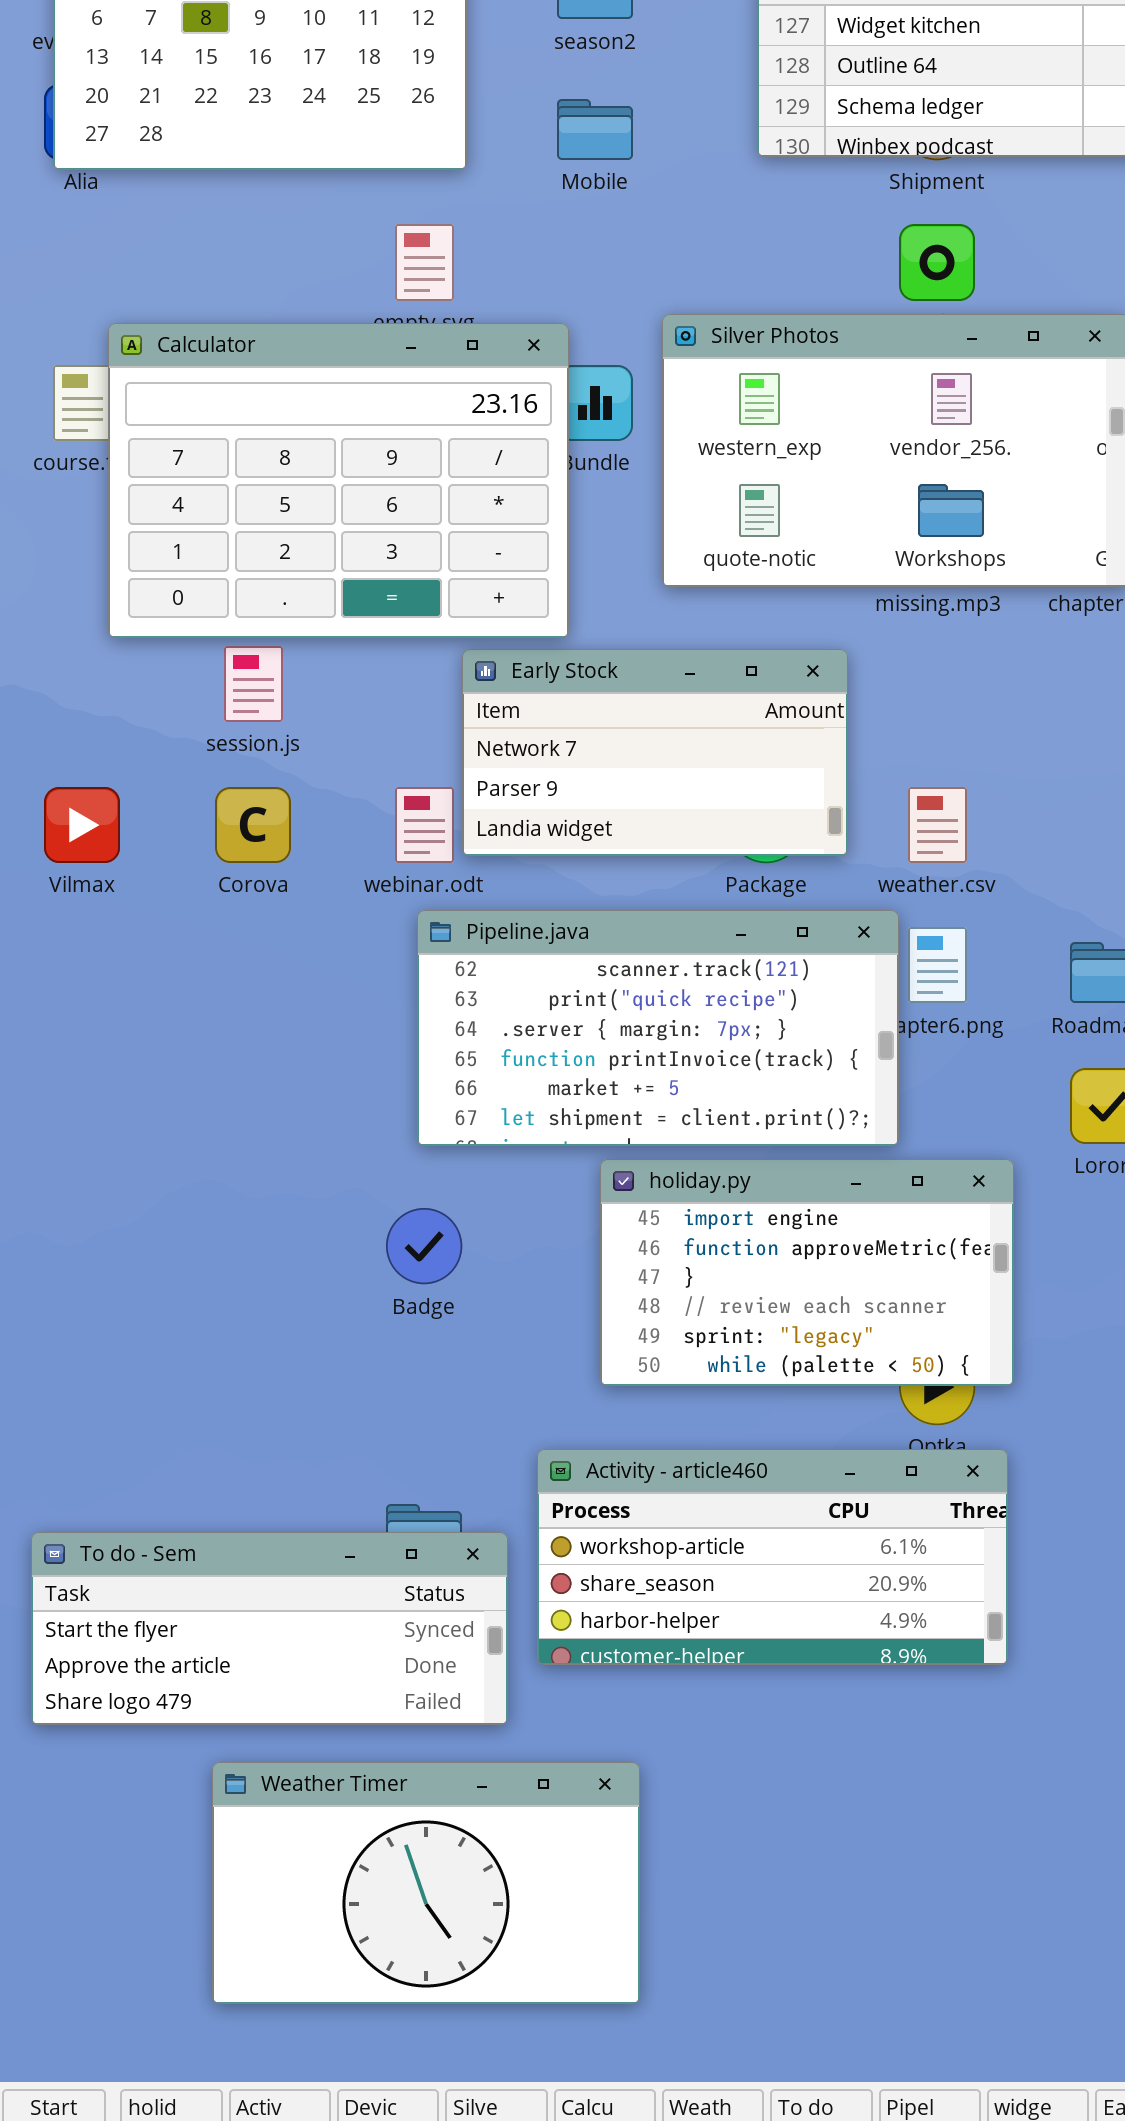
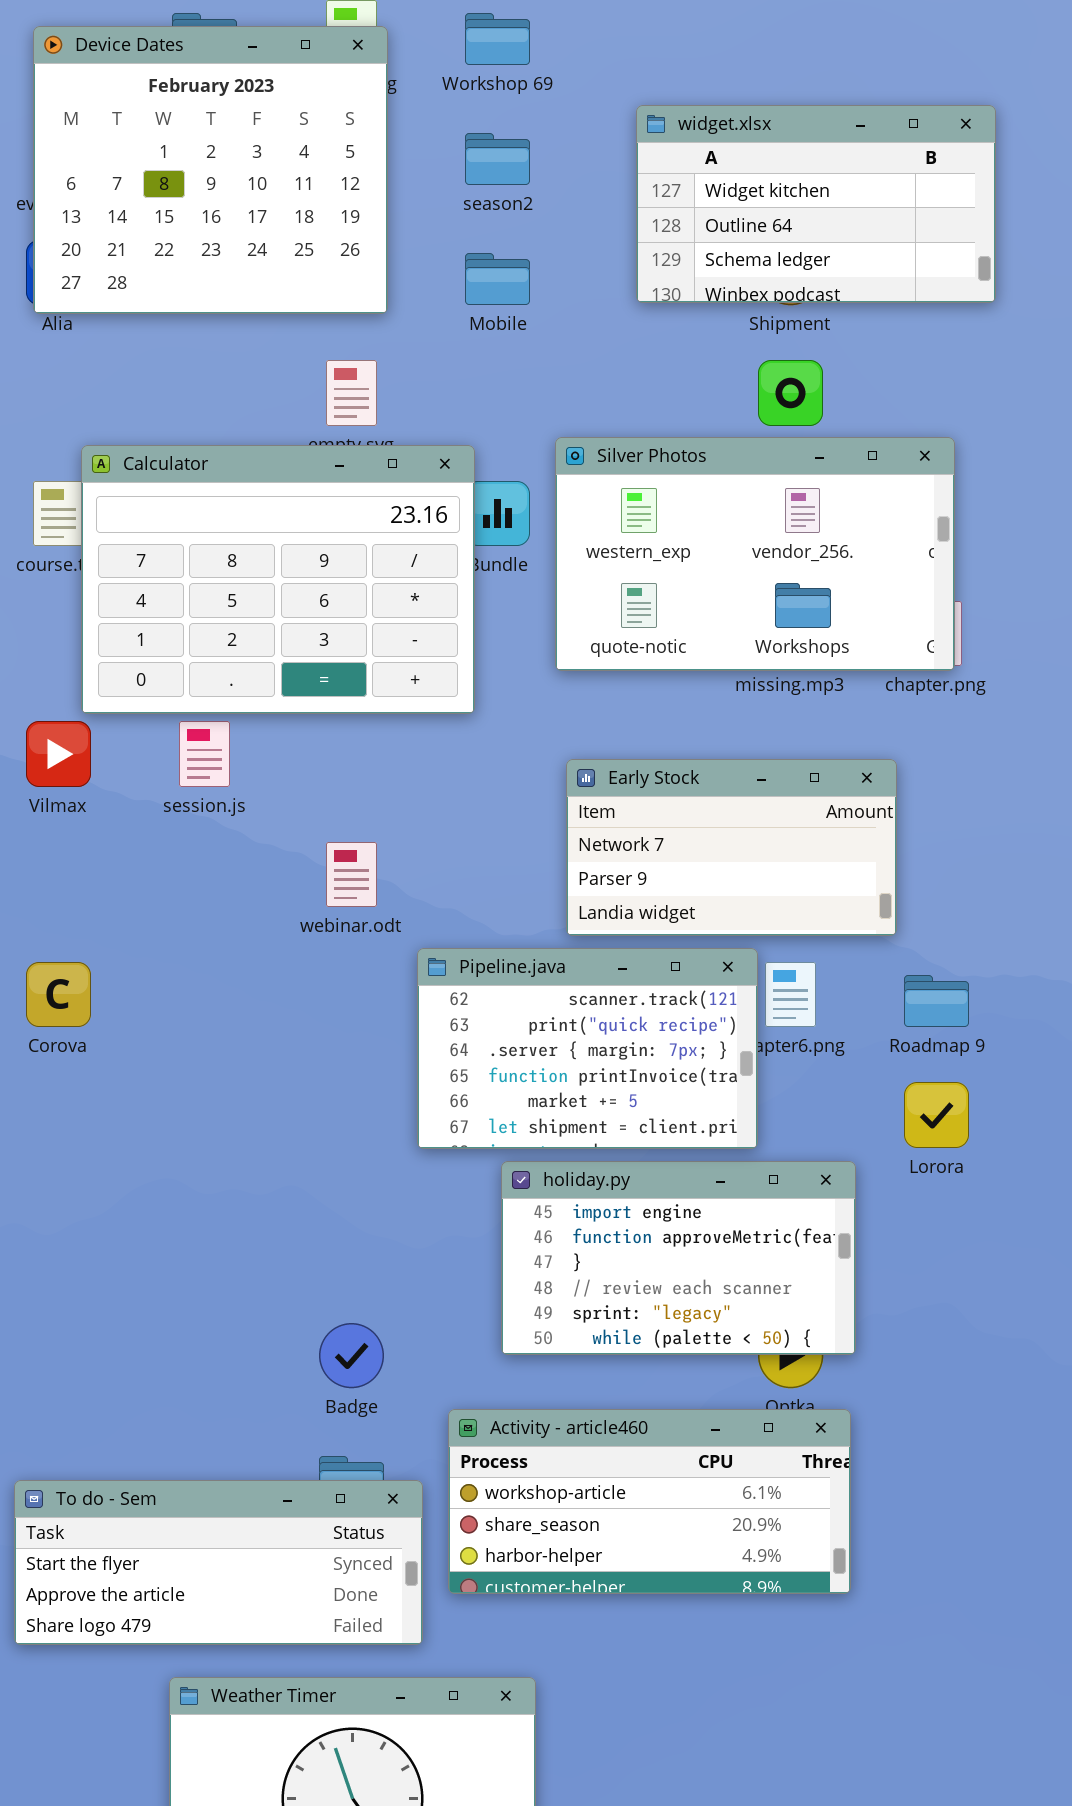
Early Stock: [462,649,848,856] -> [566,759,897,936], moved
Vilmax: [44,787,120,863] -> [26,721,91,787], moved
Corova: [215,787,291,863] -> [26,962,91,1027], moved
Pipeline.java: [417,910,899,1146] -> [417,948,758,1149], resized
Badge: [386,1208,462,1284] -> [319,1323,384,1388], moved

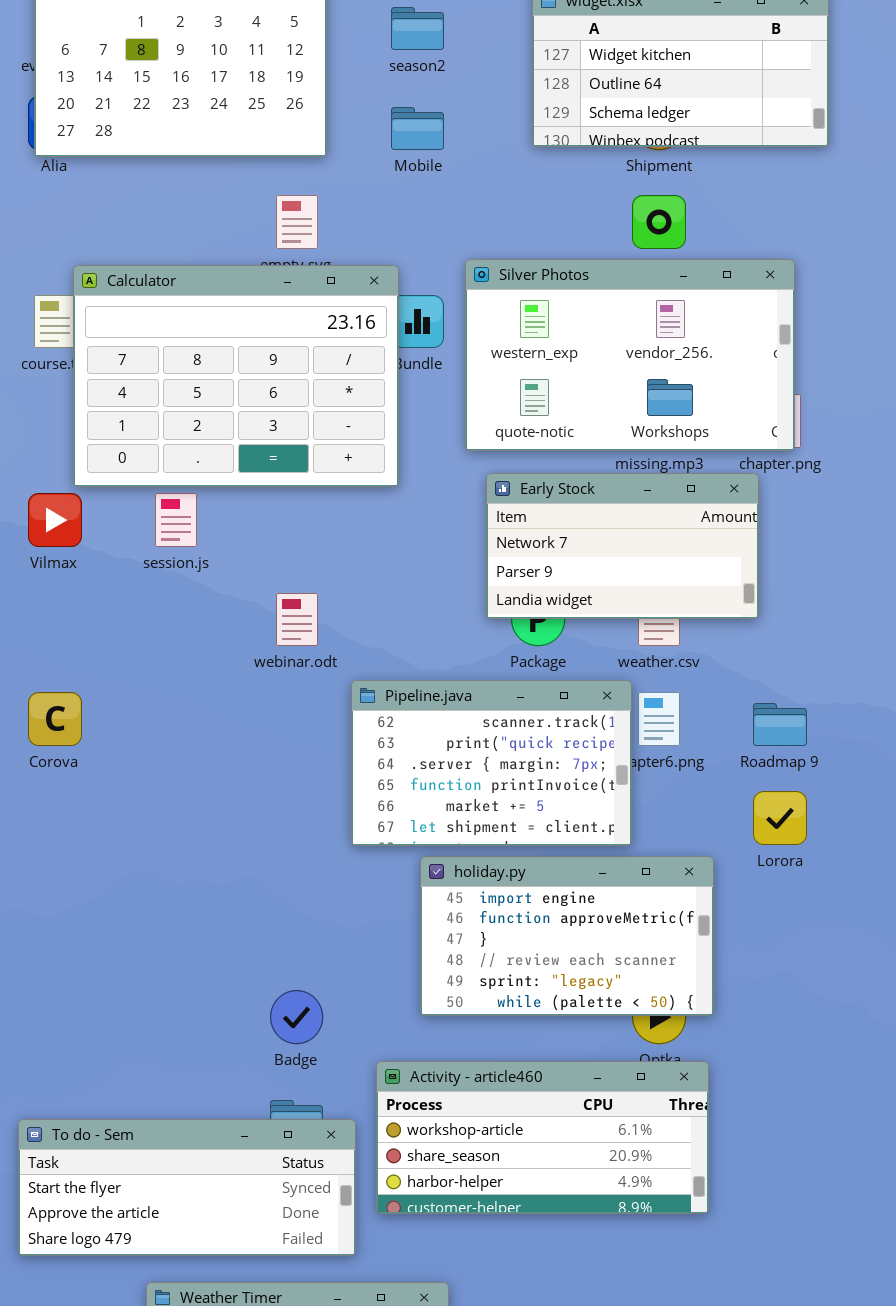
Early Stock: [566,759,897,936] -> [486,473,759,619], moved

